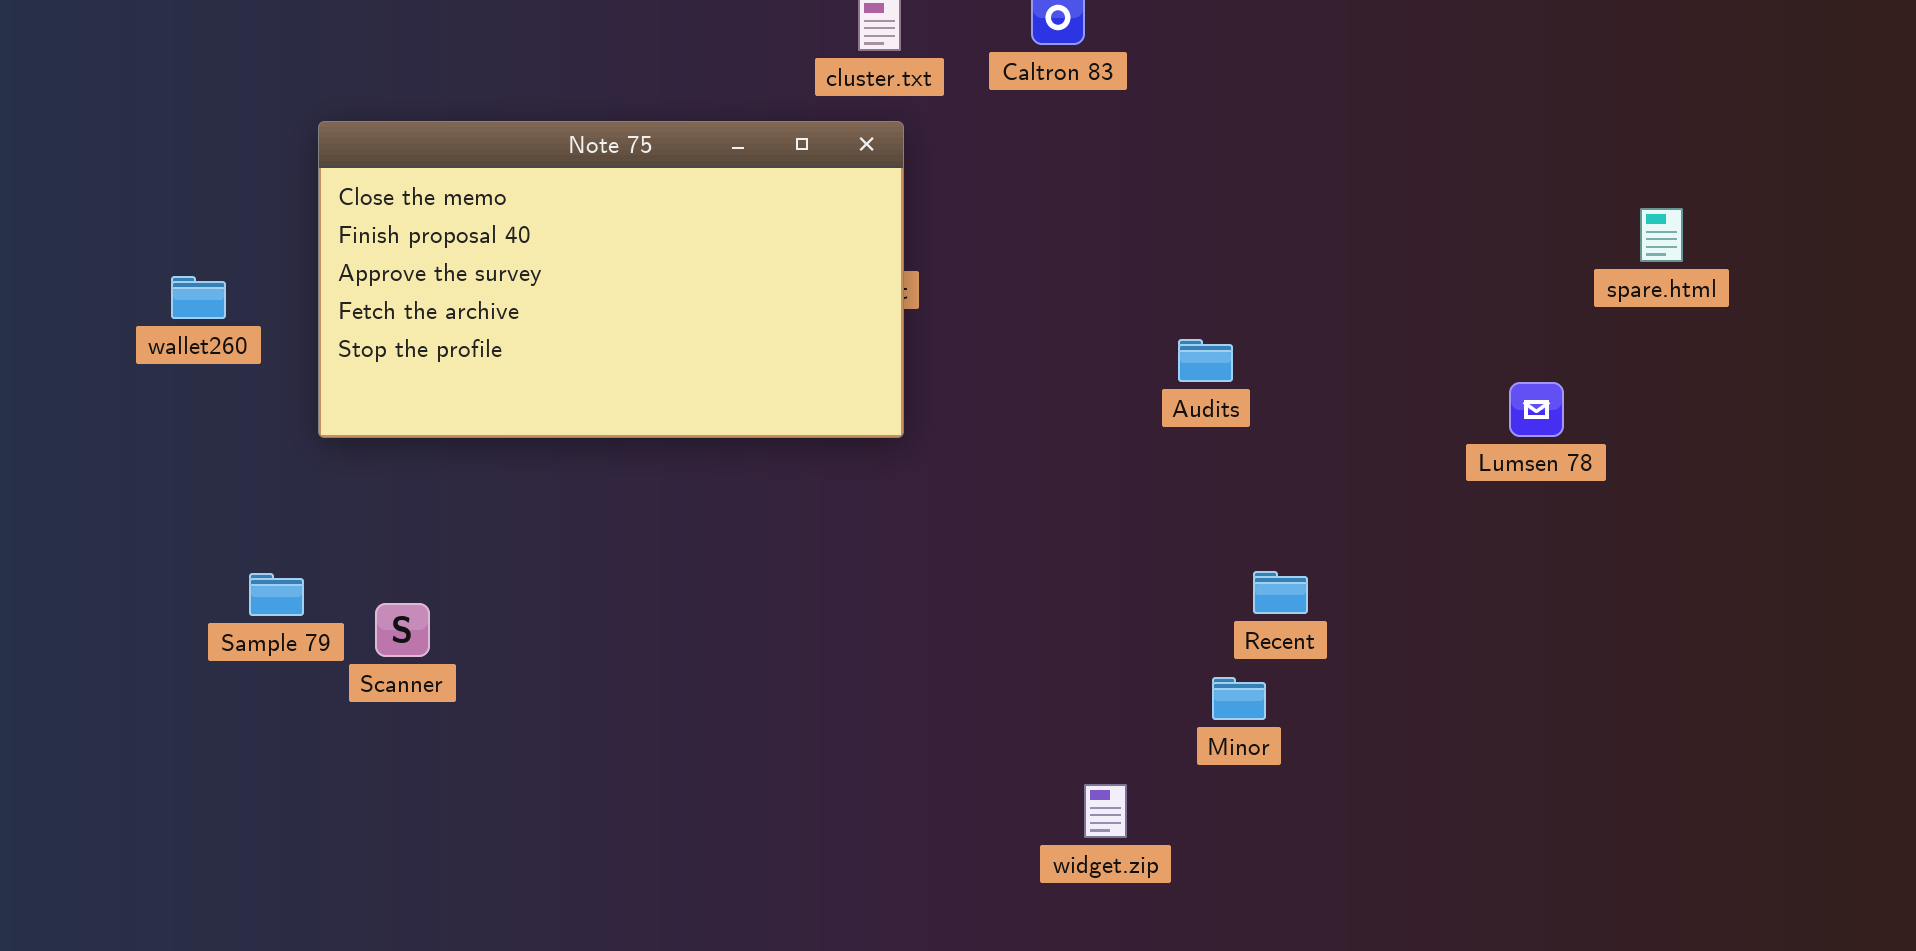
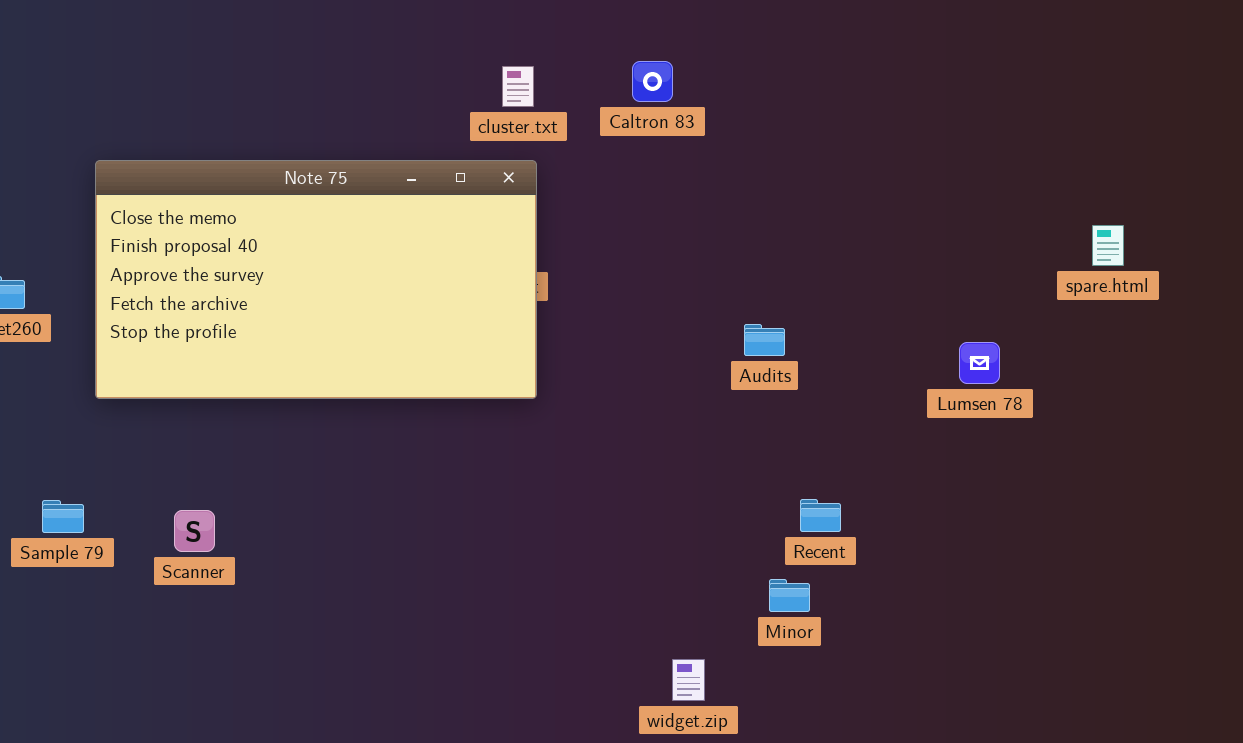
Lumsen 78: [1509,382,1564,437] -> [959,342,1000,384], moved
Scanner: [375,603,430,657] -> [174,510,215,552], moved

